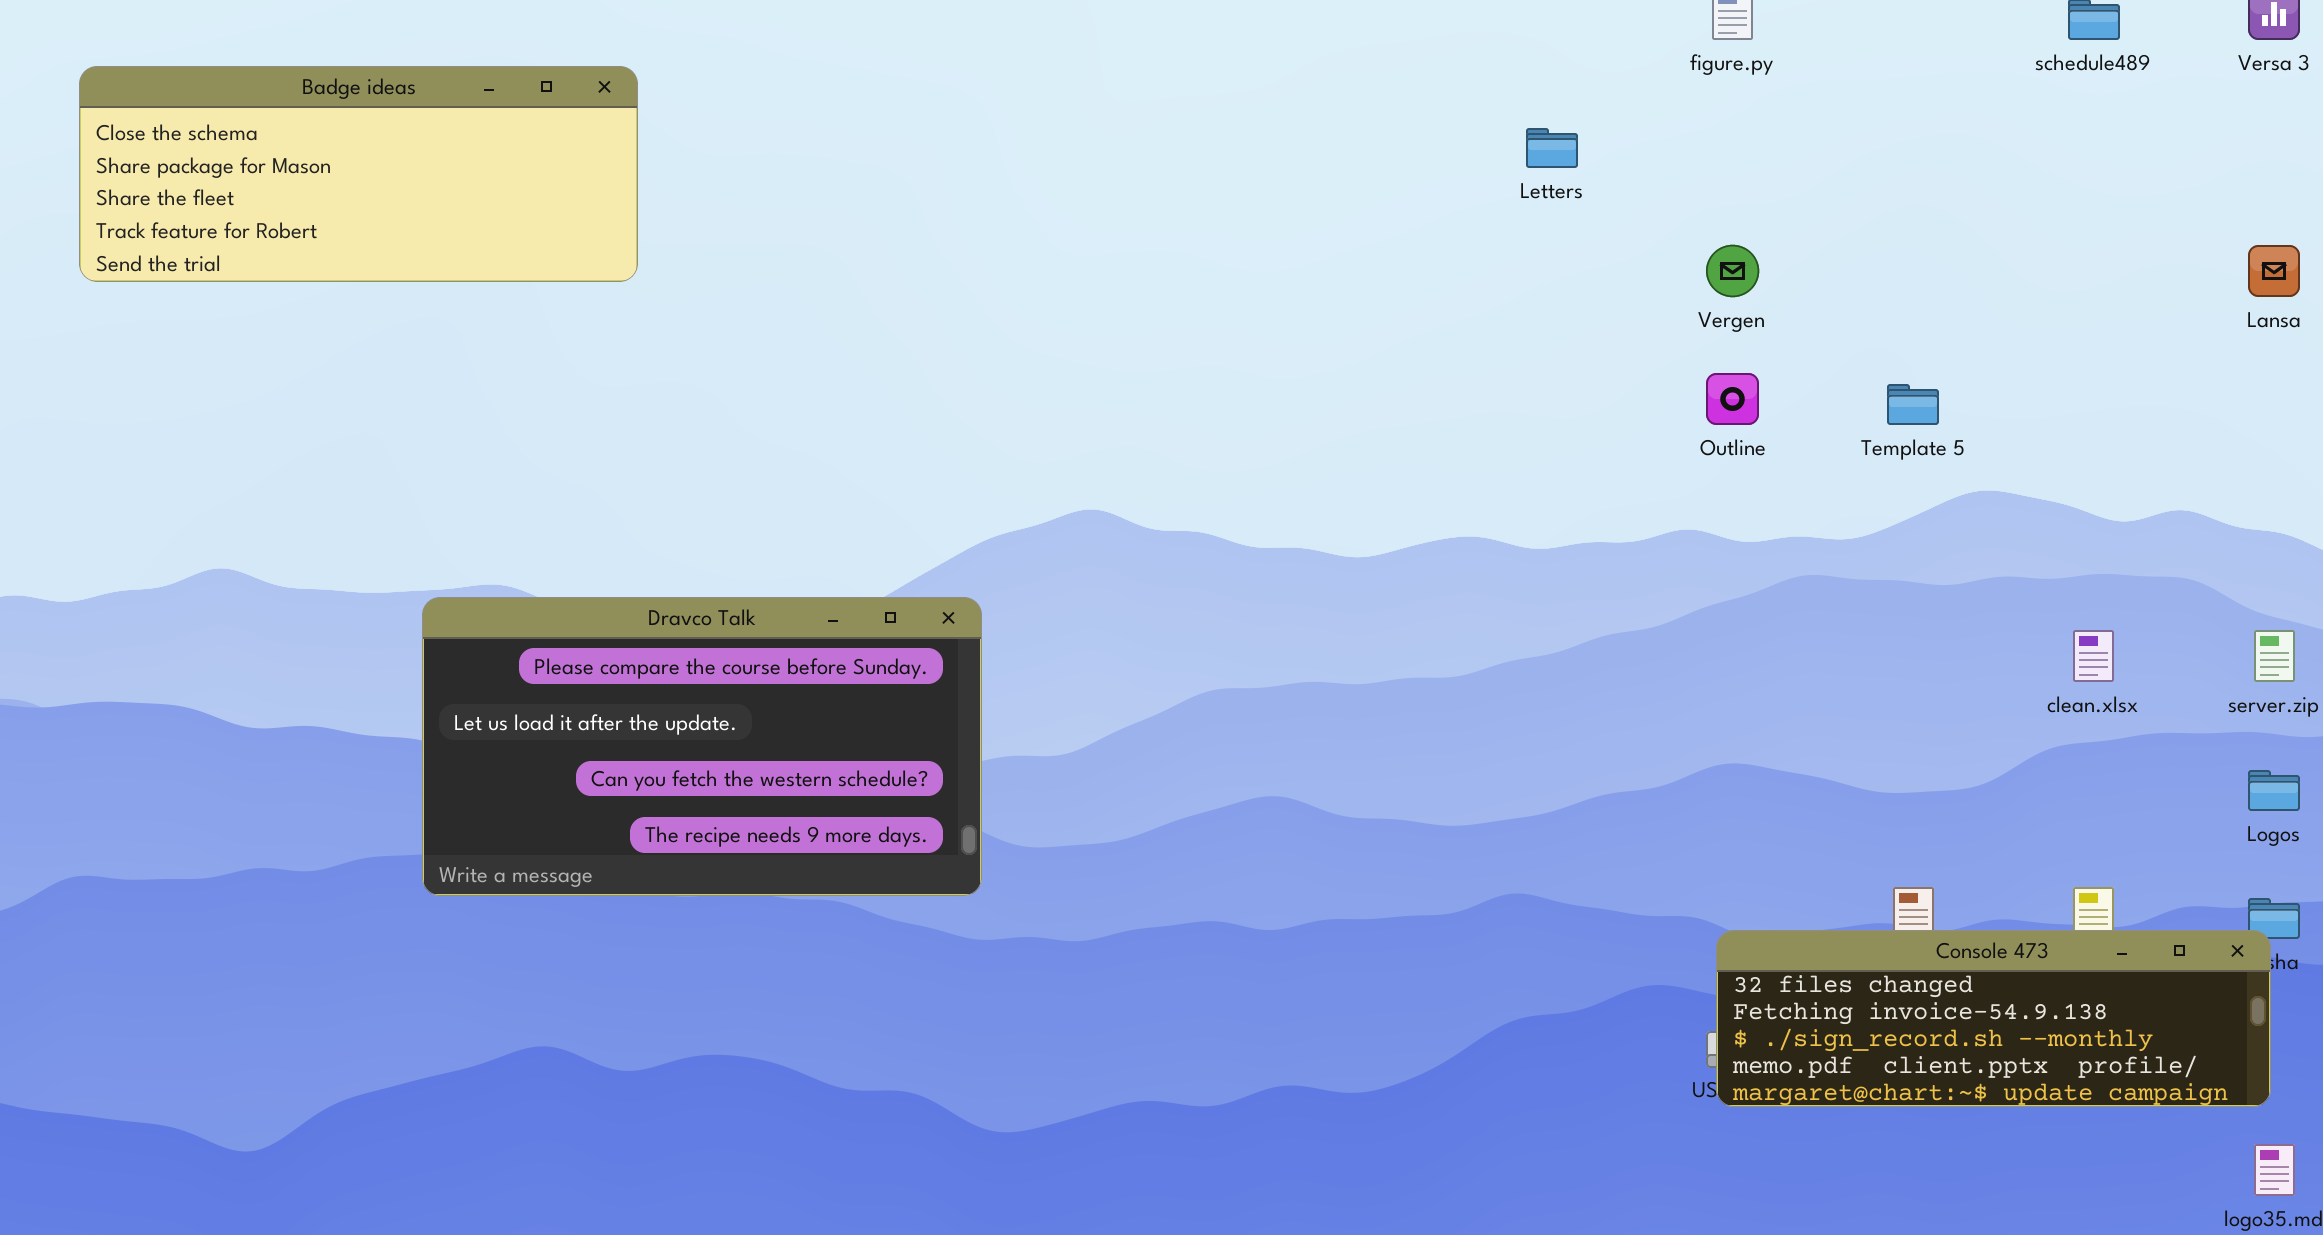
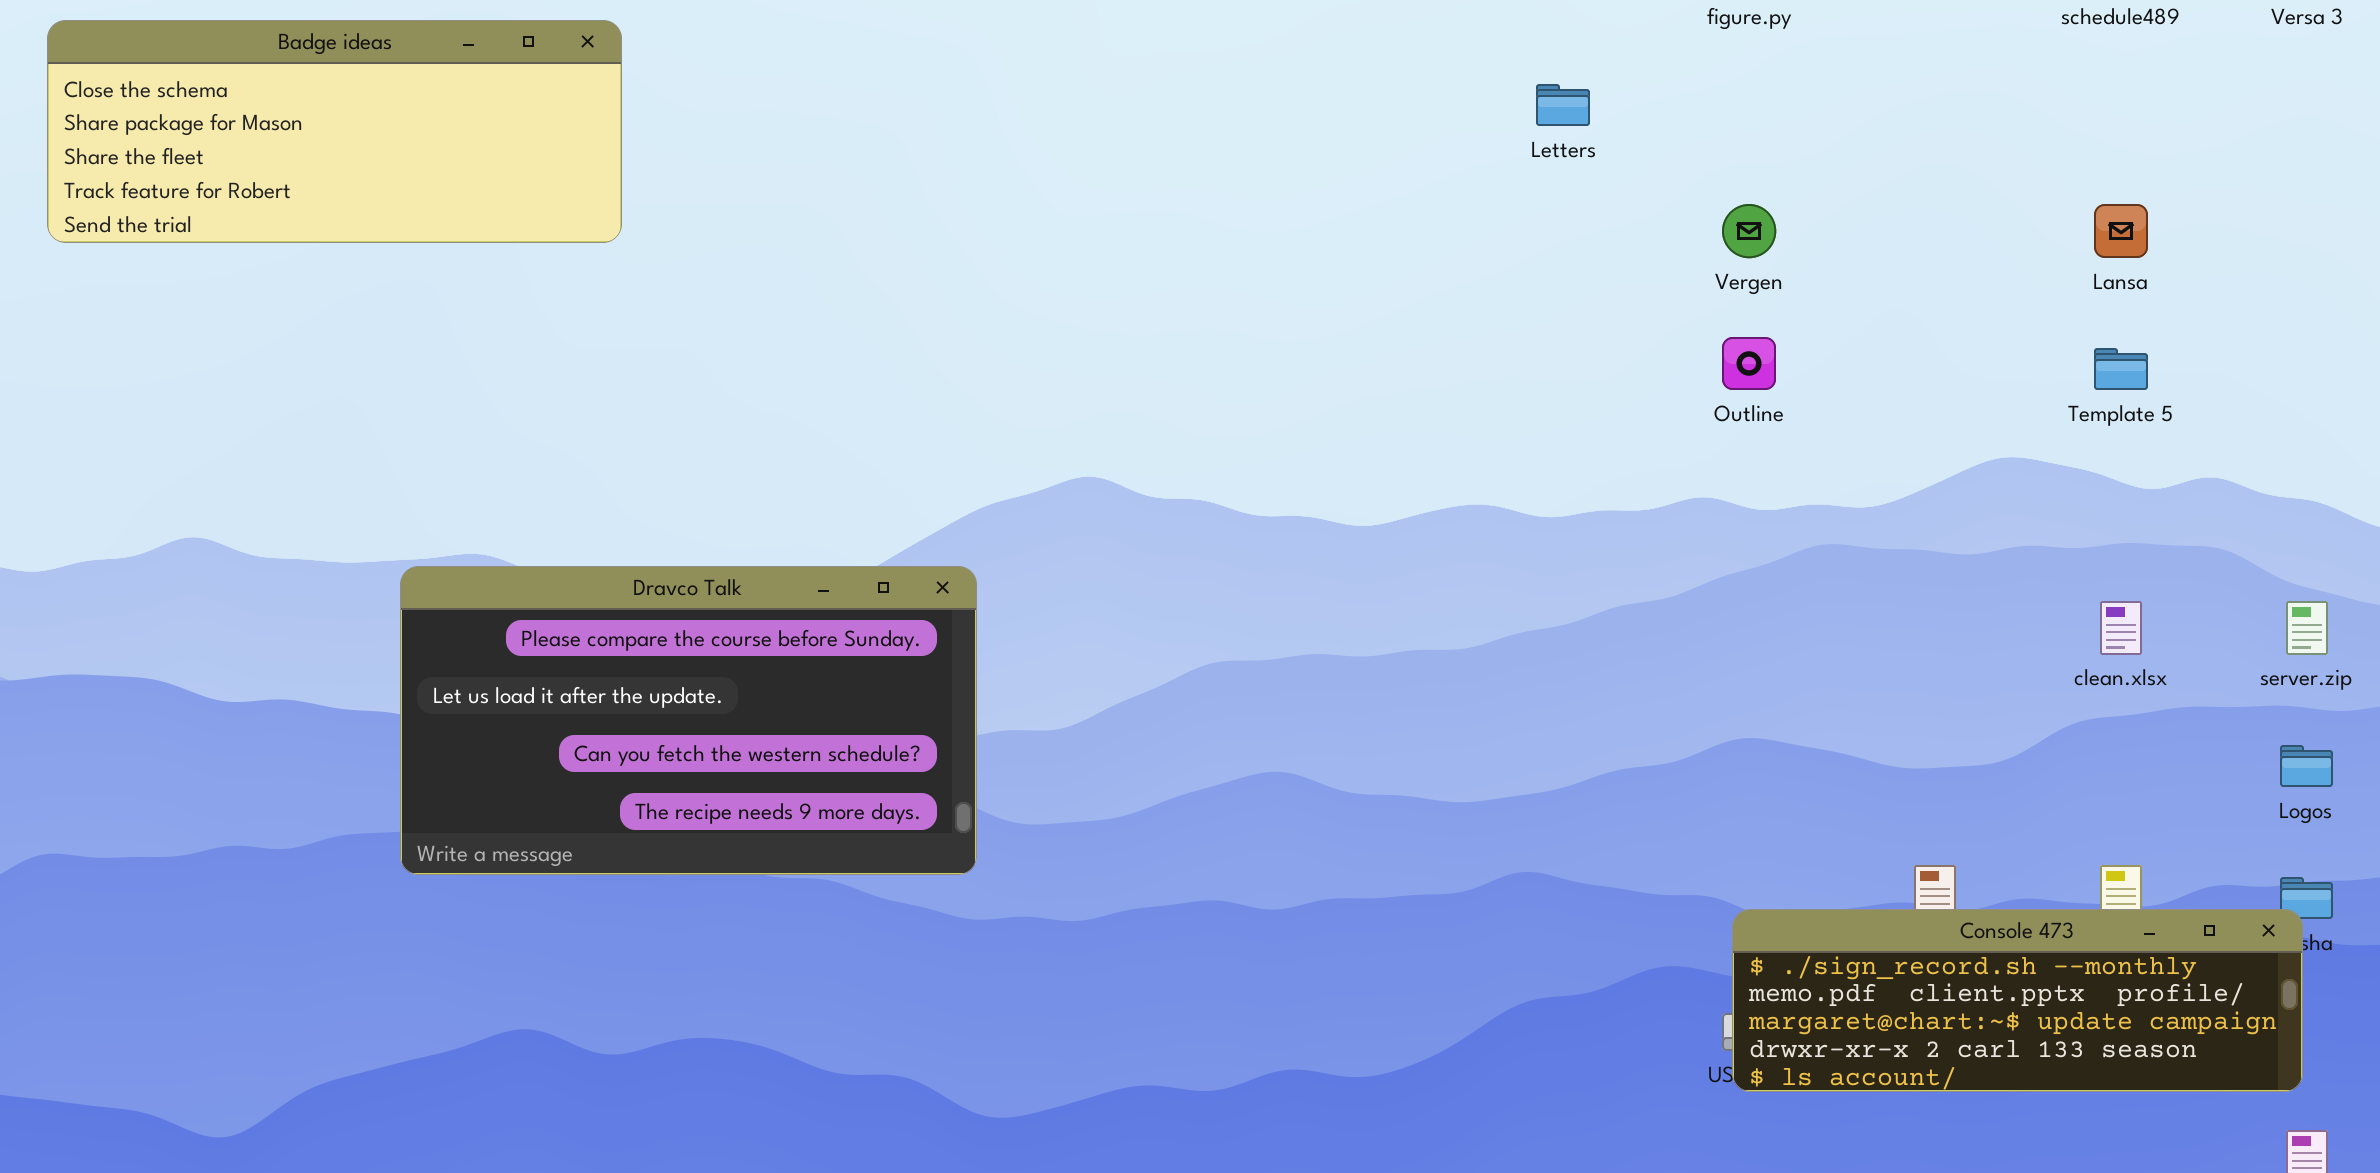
Lansa: [2248,245,2300,297] -> [2094,204,2148,258], moved
Template 5: [1887,384,1939,425] -> [2094,348,2148,390], moved
Console 473: [1716,930,2271,1107] -> [1732,909,2303,1092], scrolled down 2 rows

